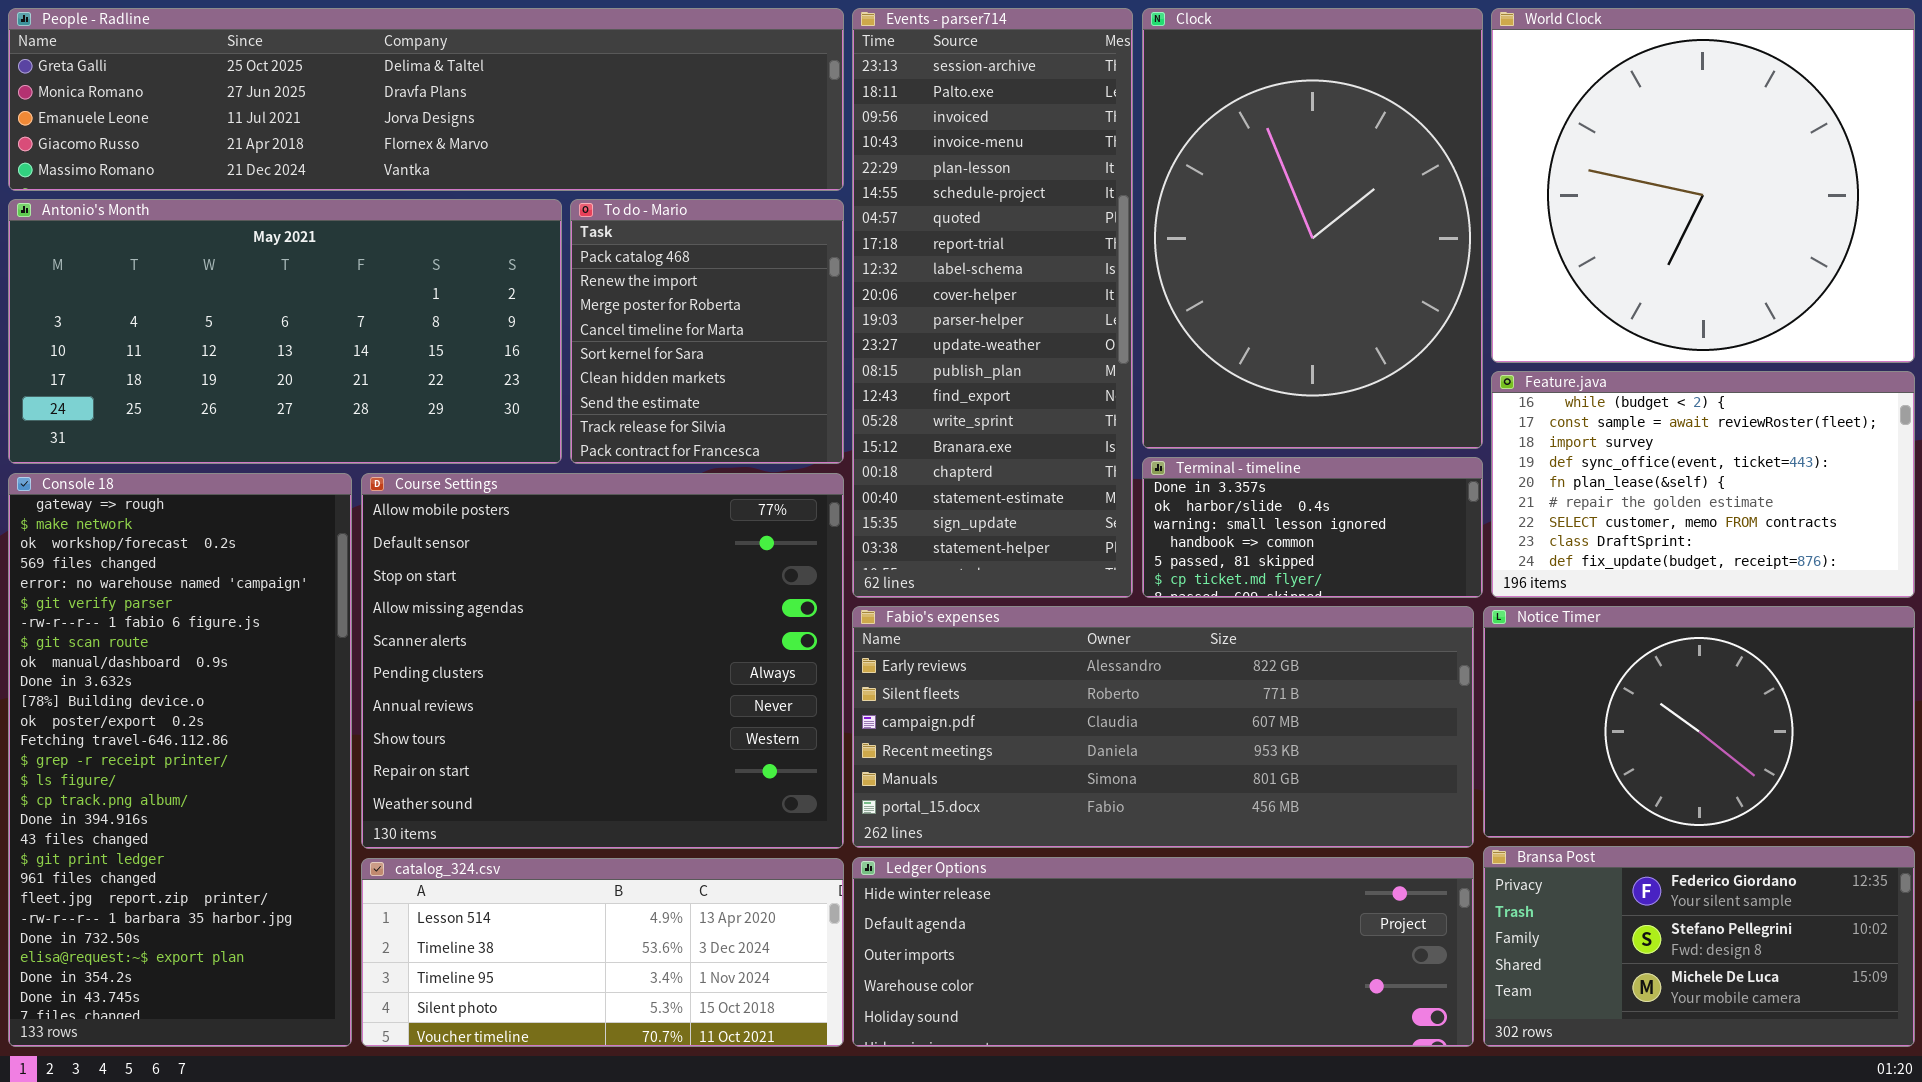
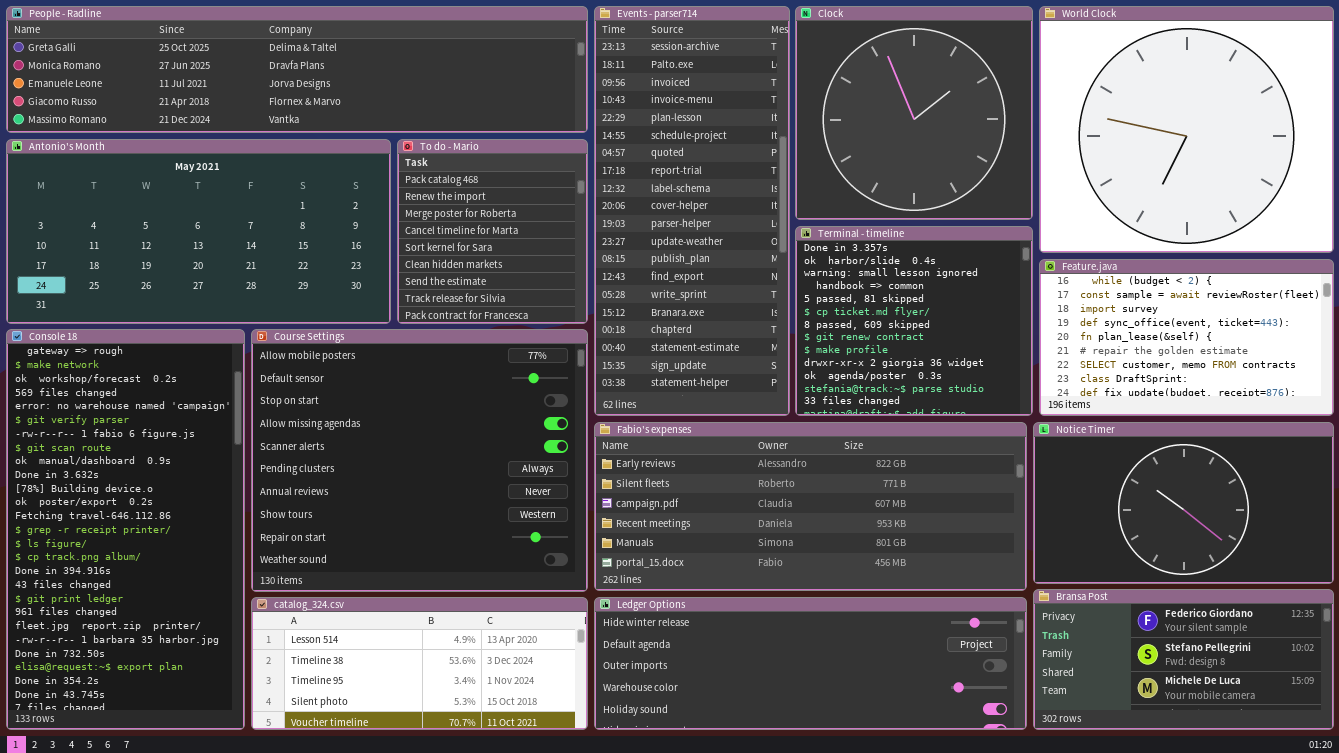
Clock: [1142,8,1483,449] -> [795,6,1033,220], resized
Terminal - timeline: [1142,457,1483,598] -> [795,226,1033,416], resized

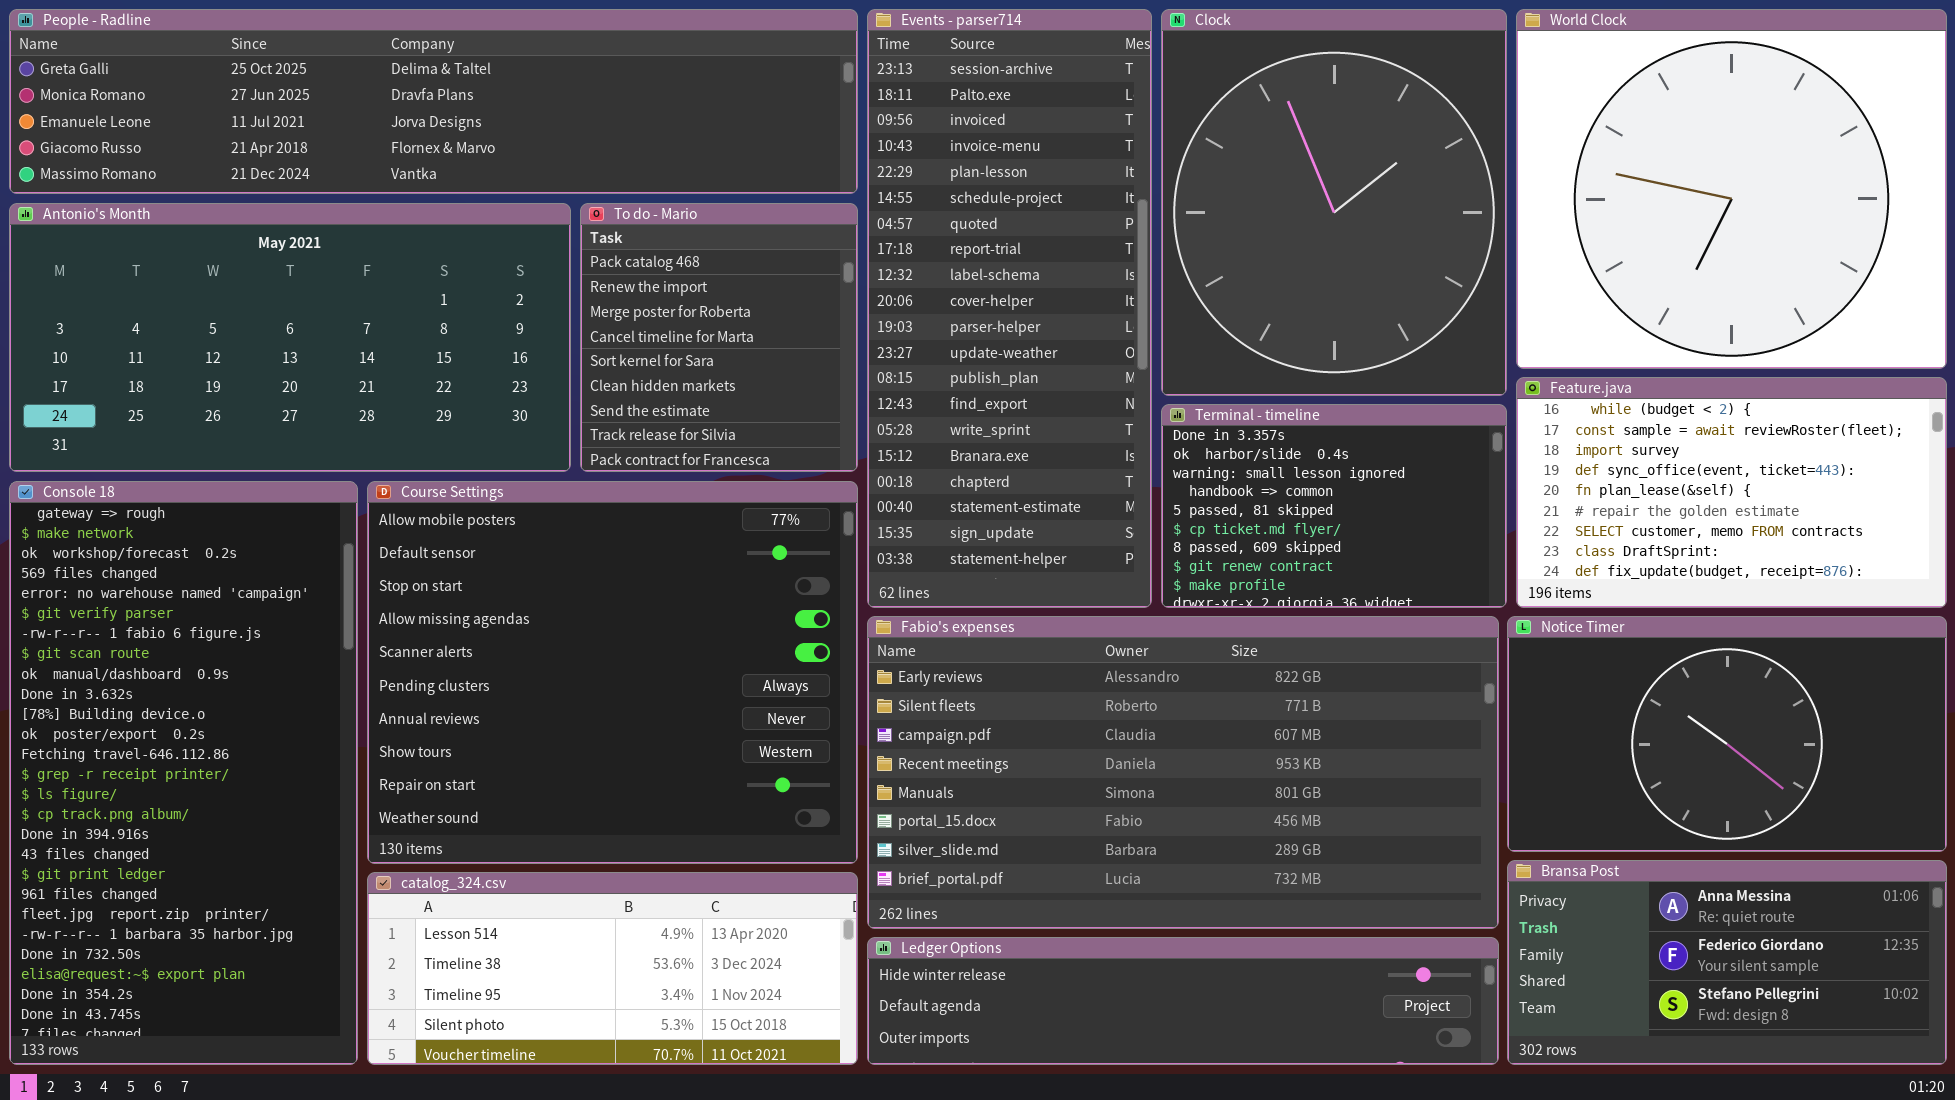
Clock: [795,6,1033,220] -> [1161,9,1507,396], resized
Terminal - timeline: [795,226,1033,416] -> [1161,404,1507,608], resized
Fabio's expenses: [594,422,1027,591] -> [867,616,1499,929], resized
Bransa Post: [1033,589,1334,730] -> [1507,860,1947,1065], scrolled up 1 row
Ledger Options: [594,597,1027,730] -> [867,937,1499,1065], resized

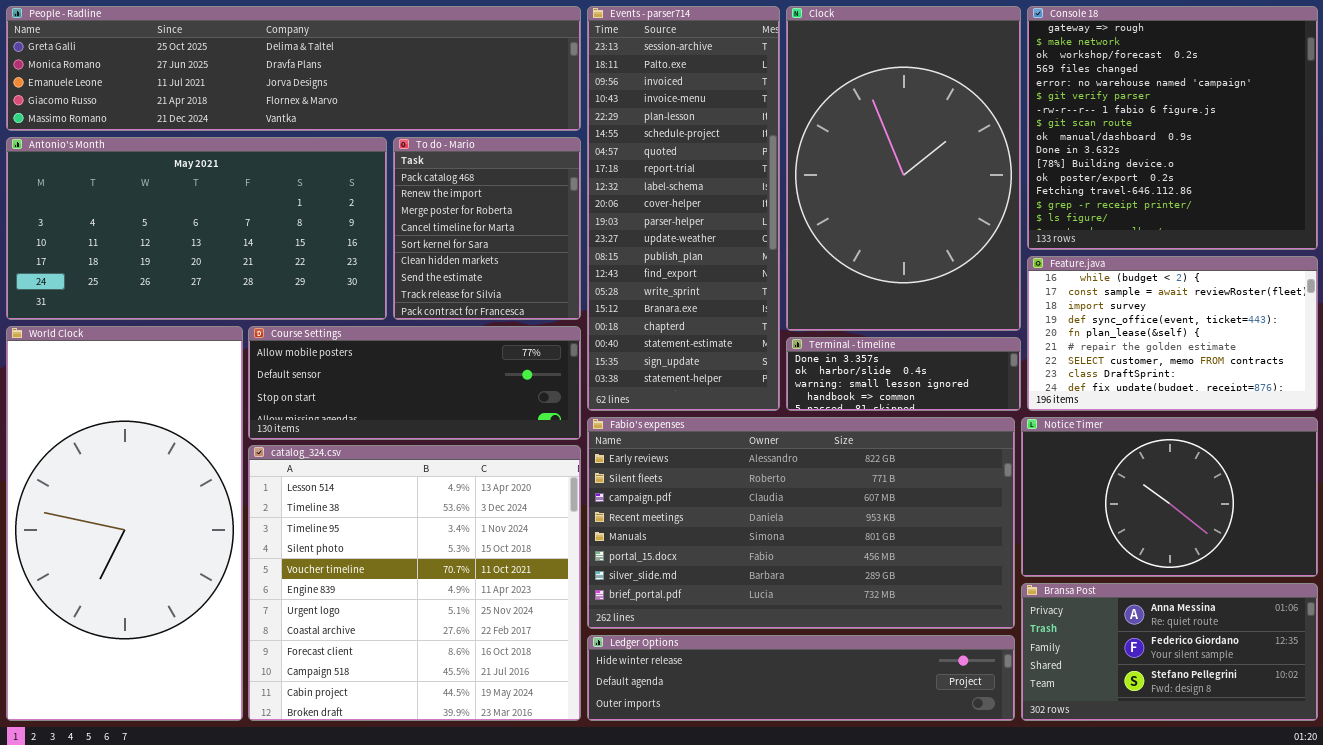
Clock: [1161,9,1507,396] -> [786,6,1021,331], resized
World Clock: [1516,9,1947,369] -> [6,326,243,721], moved, resized
Terminal - timeline: [1161,404,1507,608] -> [786,337,1021,411], resized
Console 18: [9,481,358,1065] -> [1027,6,1318,250], moved, resized
Course Settings: [367,481,858,864] -> [248,326,581,440], resized
catalog_324.csv: [367,872,858,1065] -> [248,445,581,721], resized

